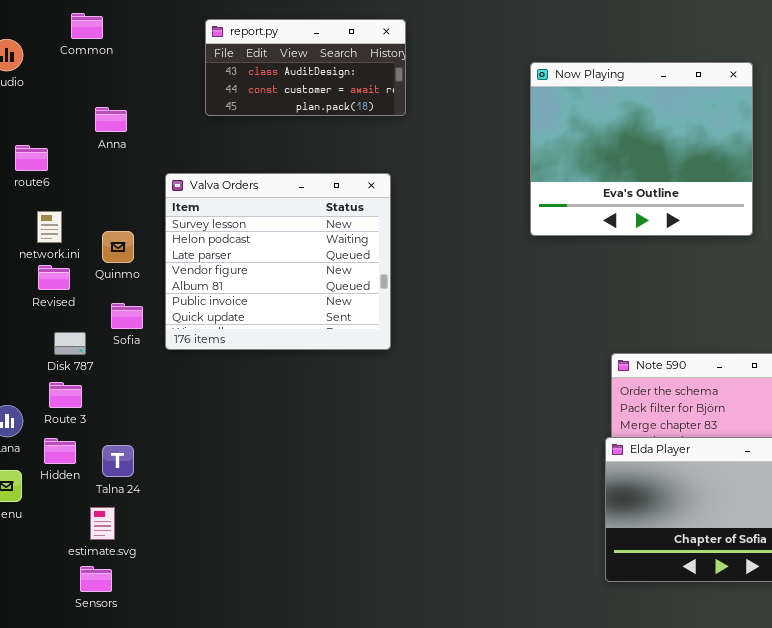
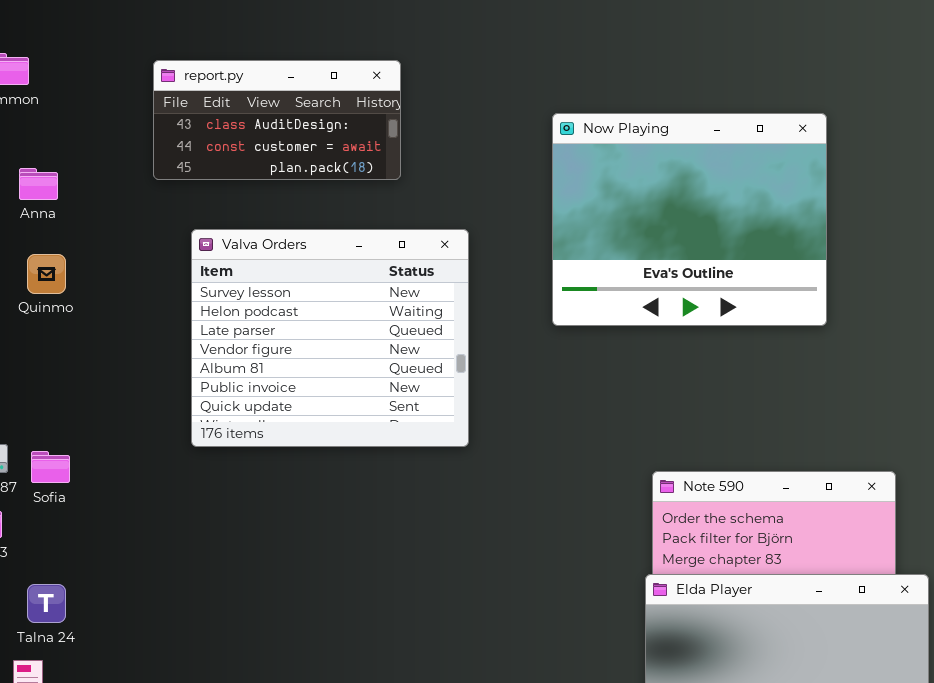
Valva Orders: [165,173,391,350] -> [191,229,469,447], moved
Quinmo: [102,231,134,263] -> [27,254,66,294], moved
Sofia: [111,303,143,329] -> [31,451,70,483], moved

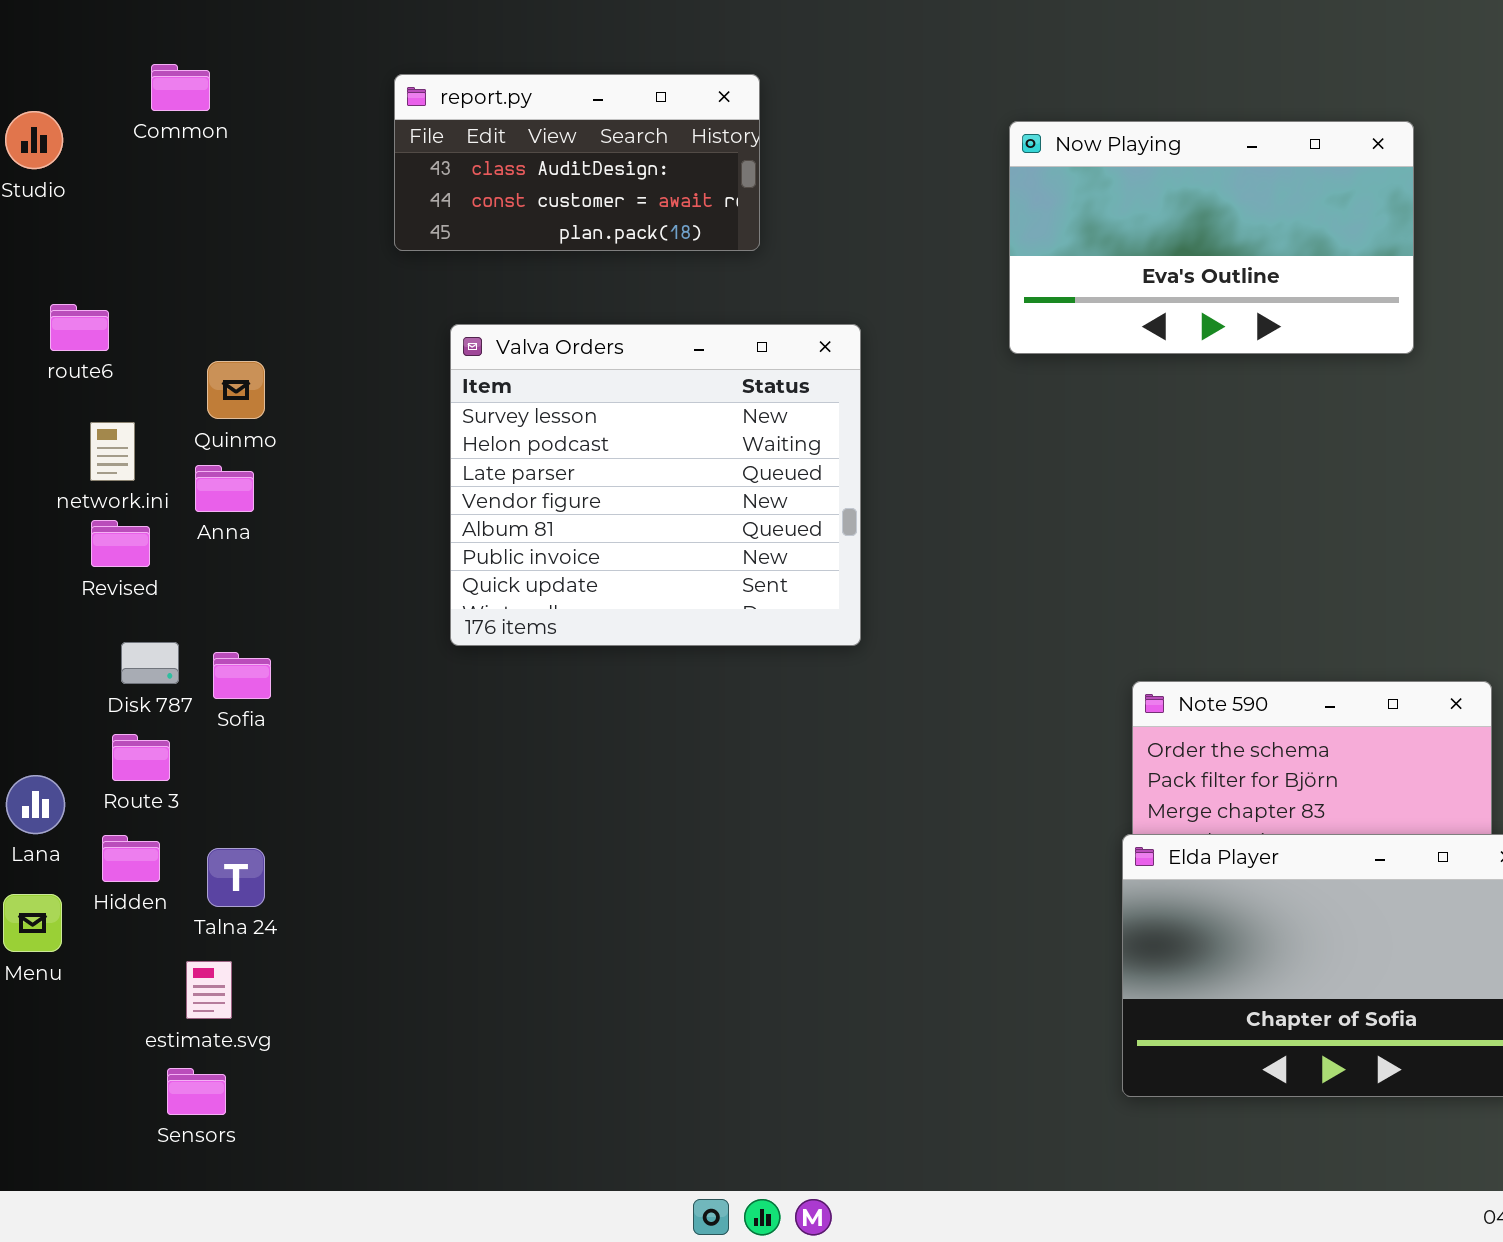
Now Playing: [552,113,827,326] -> [1009,121,1414,354], moved, resized
Anna: [19,168,58,200] -> [195,465,254,512], moved

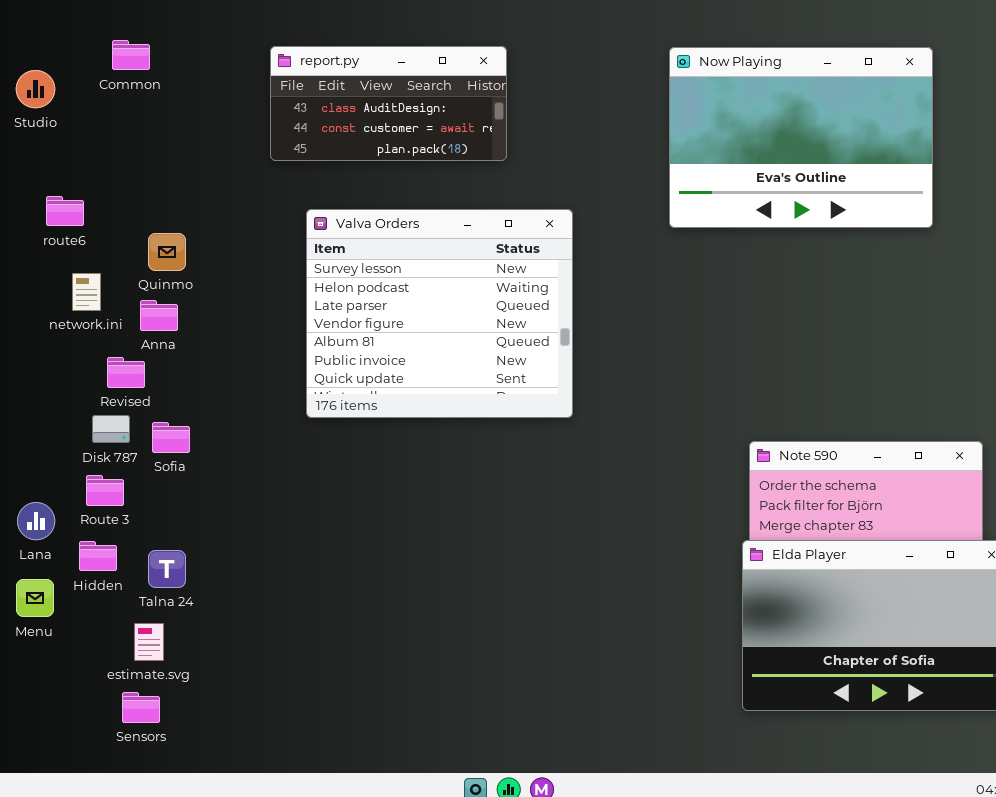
Now Playing: [1009,121,1414,354] -> [669,47,933,228], resized
Revised: [91,520,150,567] -> [107,357,145,388], moved

